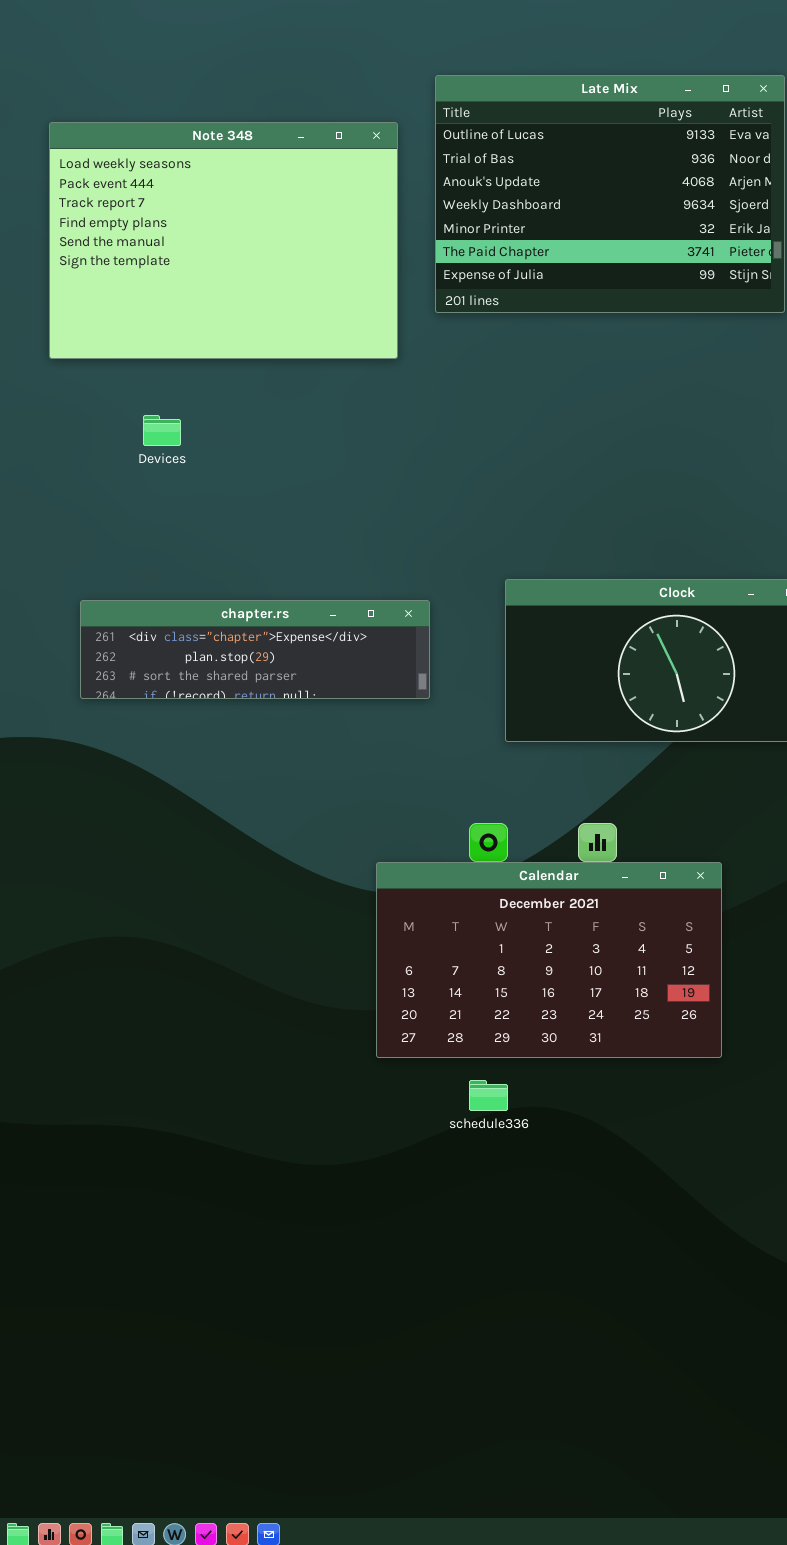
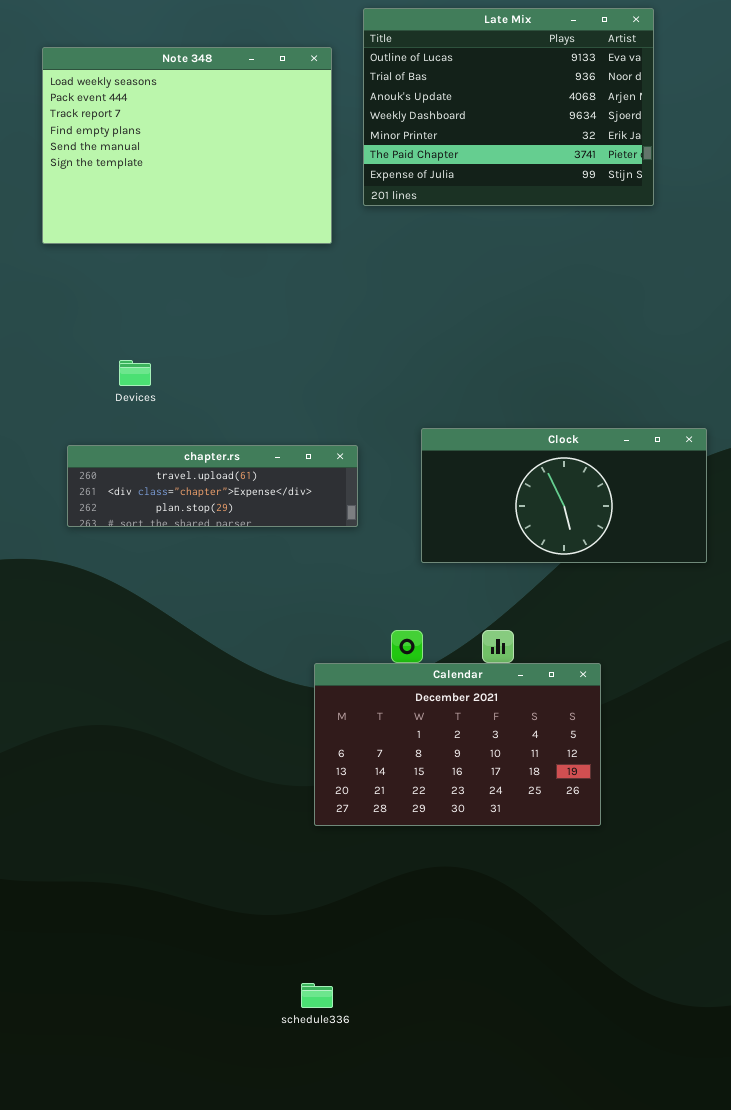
Devices: [143,415,181,446] -> [119,360,151,386], moved
chapter.rs: [80,600,430,699] -> [67,445,358,527], scrolled up 1 row
schedule336: [469,1080,508,1111] -> [301,983,333,1008], moved

